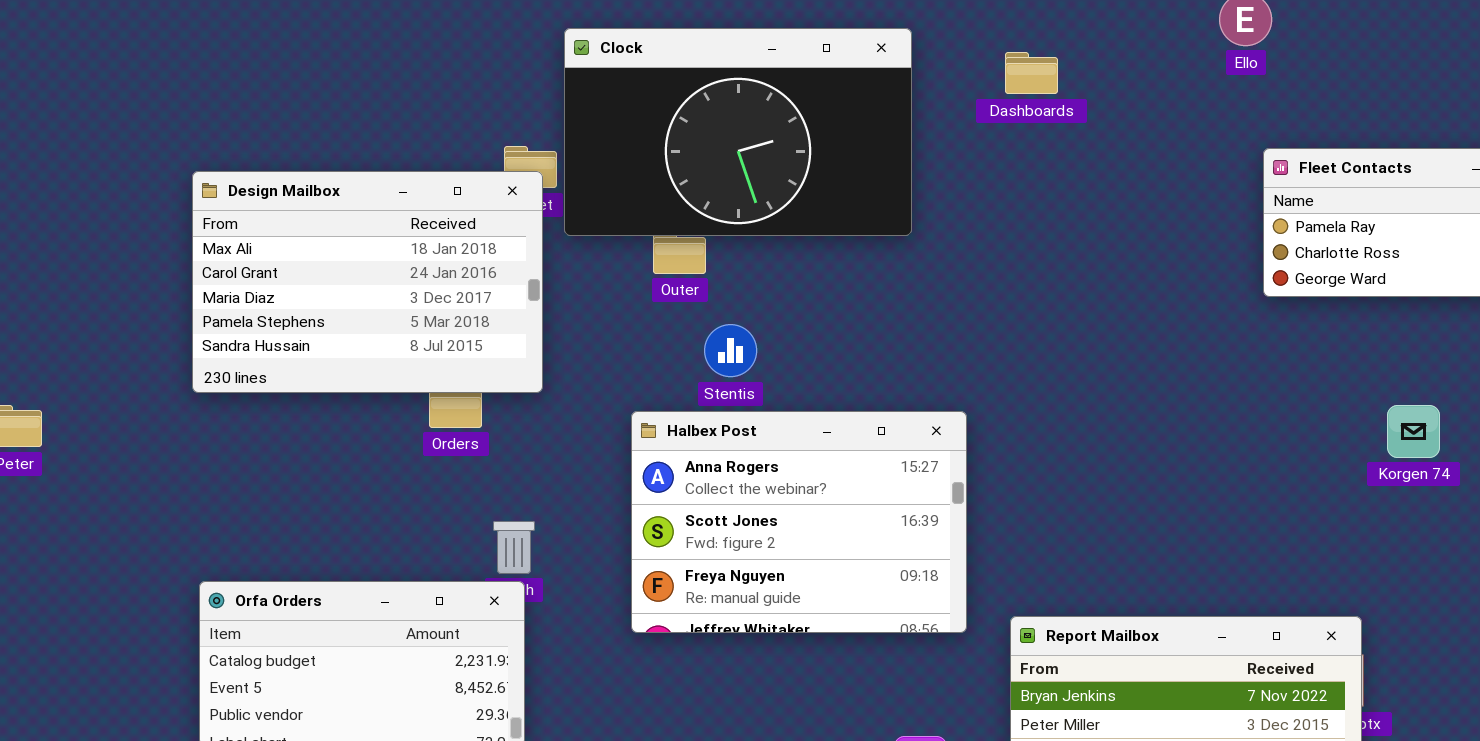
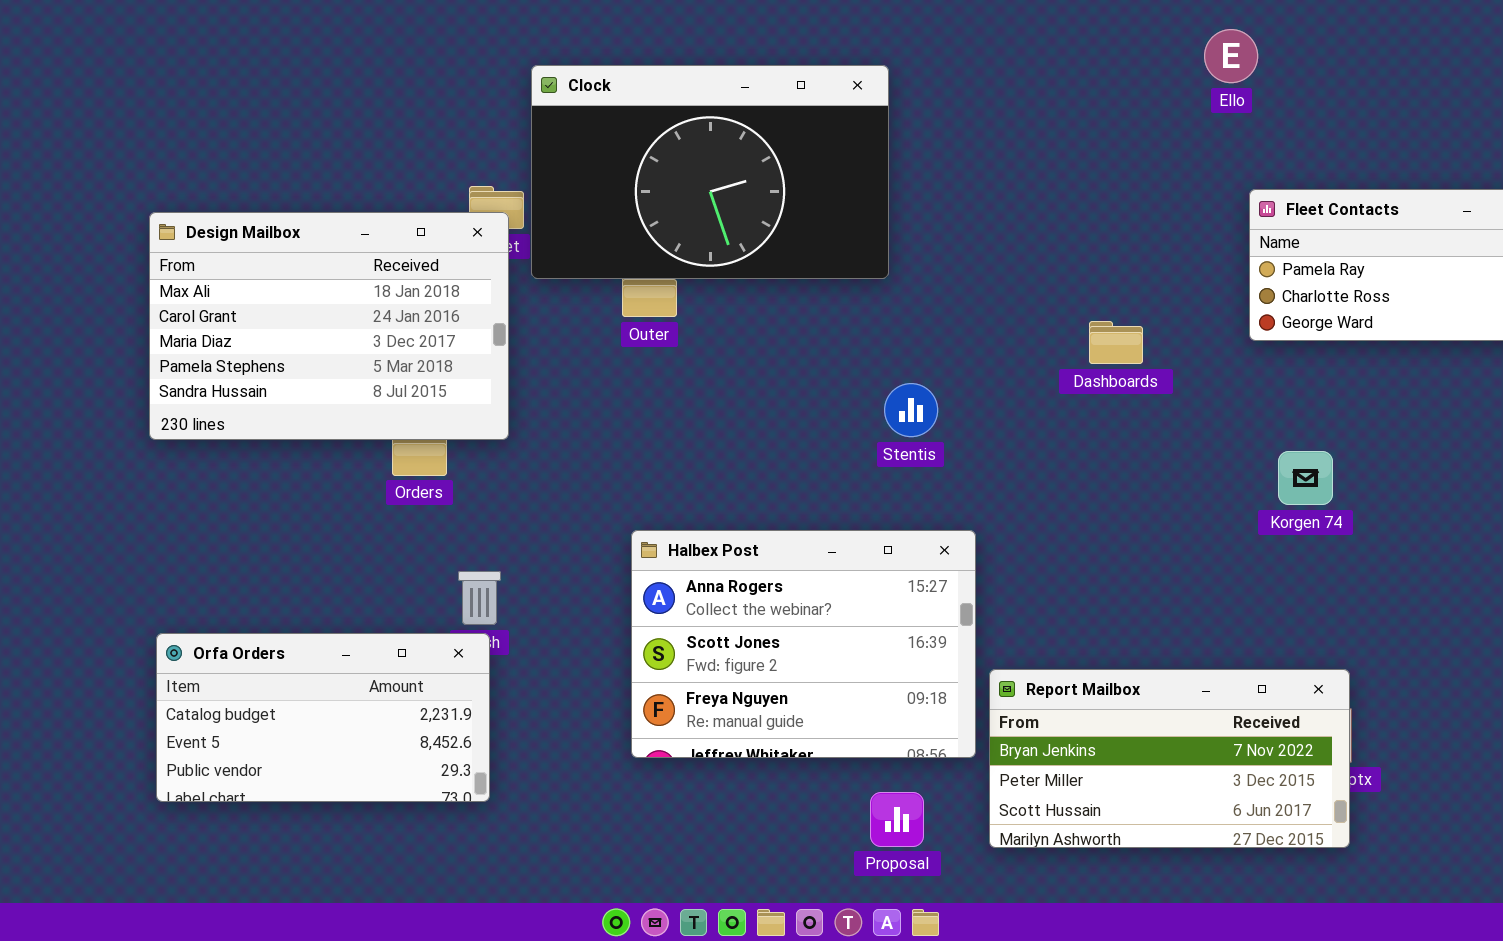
Dashboards: [1005,52,1058,94] -> [1089,321,1143,364], moved
Stentis: [704,324,757,377] -> [884,383,938,437], moved
Korgen 74: [1387,405,1440,458] -> [1278,451,1333,505], moved
Halbex Post: [631,411,967,633] -> [631,530,976,758], moved

